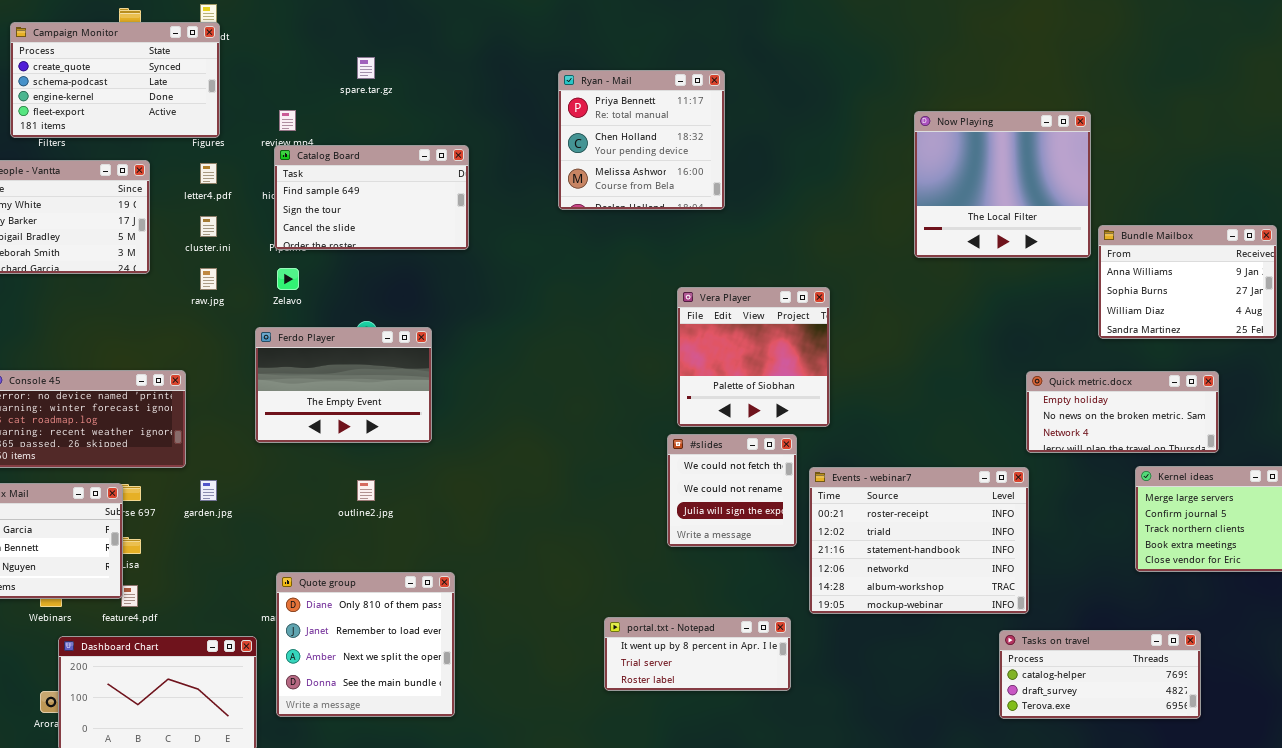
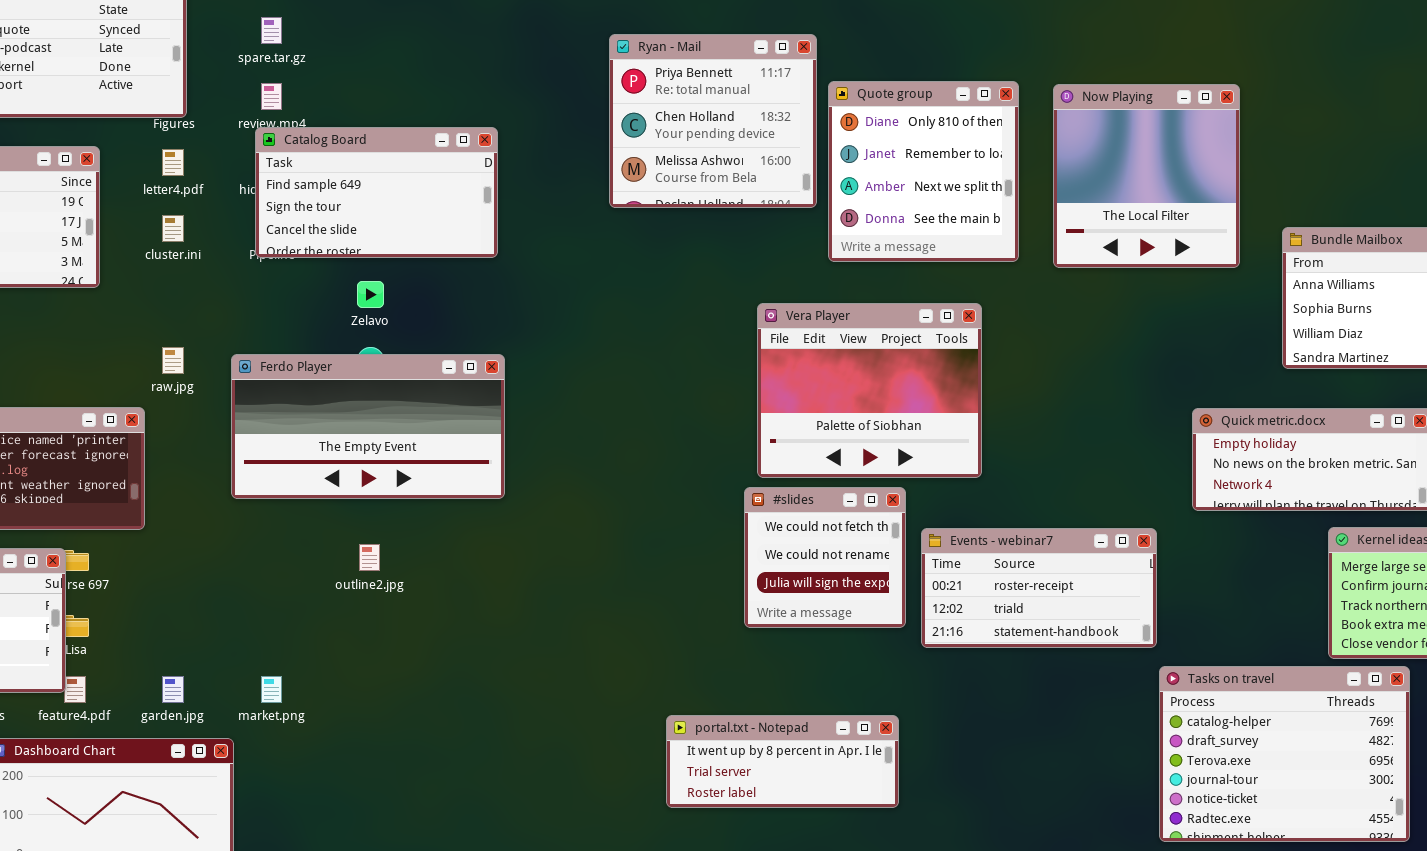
spare.tar.gz: [357,57,375,79] -> [261,17,282,44], moved
Now Playing: [914,111,1091,258] -> [1053,84,1240,268], resized
raw.jpg: [200,268,217,290] -> [162,347,184,374], moved
Zelavo: [277,268,299,290] -> [357,281,384,308], moved
Vera Player: [677,287,830,427] -> [757,303,982,478], resized
Ferdo Player: [255,327,432,443] -> [231,354,505,499], resized
Events - webinar7: [809,467,1029,614] -> [921,528,1157,648], resized
garden.jpg: [200,480,217,501] -> [162,676,184,703], moved
Quote group: [276,572,455,717] -> [828,81,1019,262], moved, resized
Tasks on travel: [999,630,1201,719] -> [1159,666,1410,842], resized

